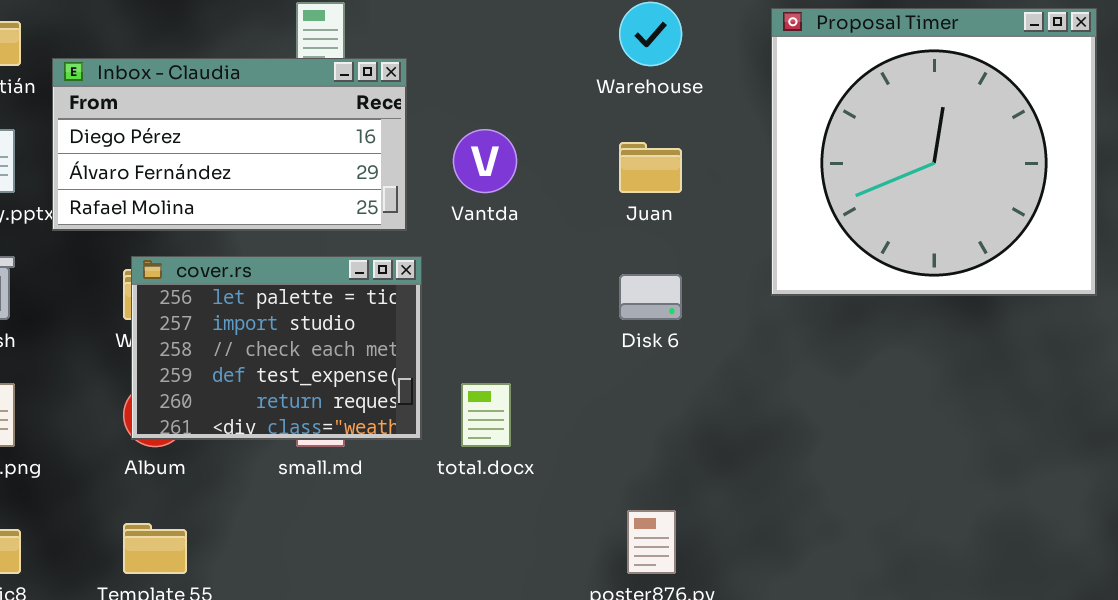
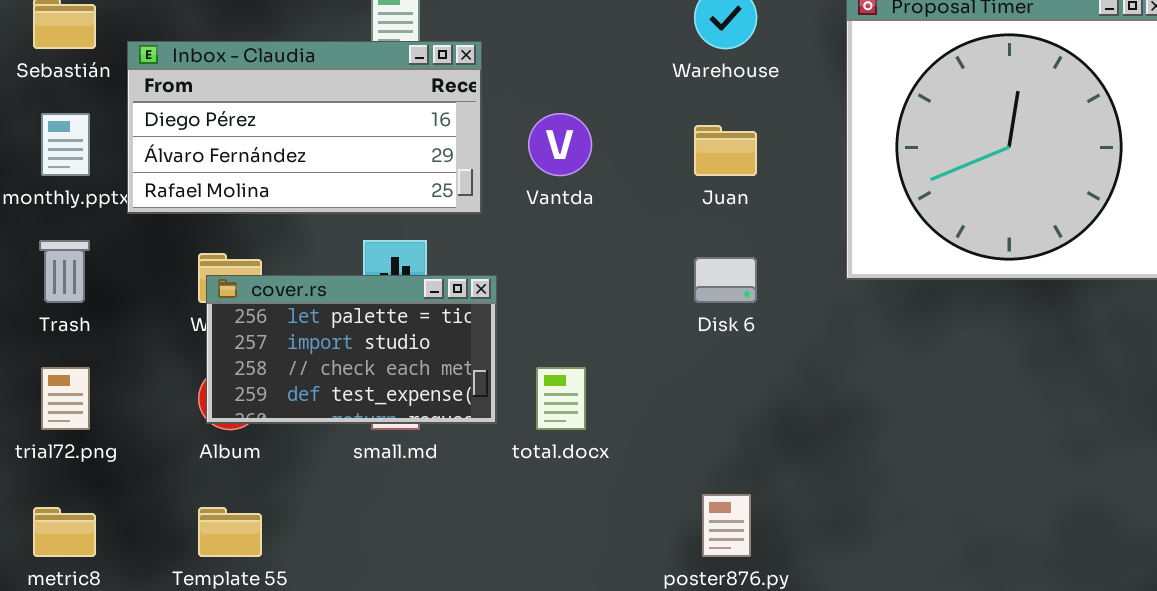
cover.rs: [131,256,422,440] -> [206,275,497,424], resized

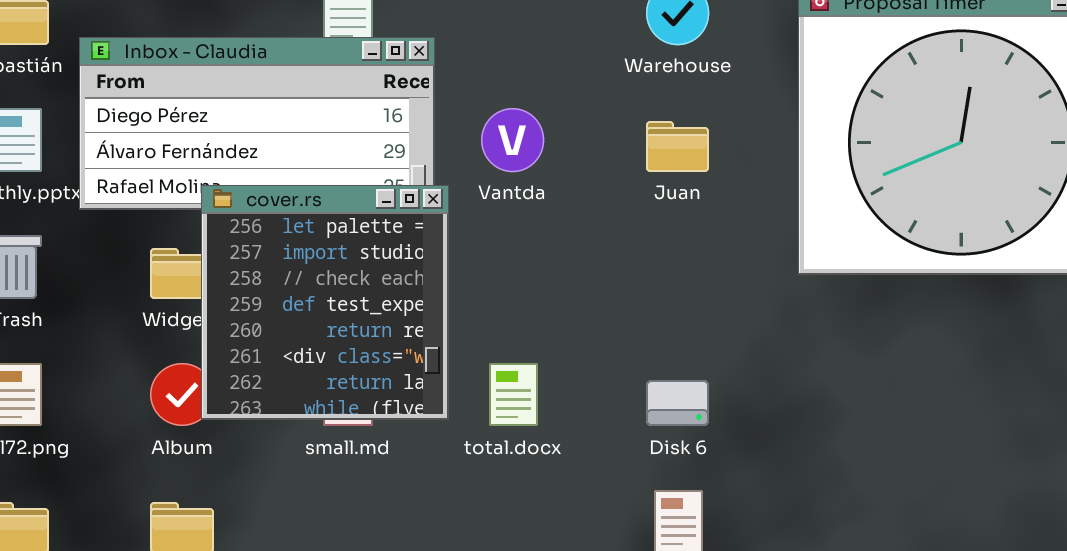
Disk 6: [694,257,757,303] -> [646,380,709,426], moved
cover.rs: [206,275,497,424] -> [201,185,449,420], resized

